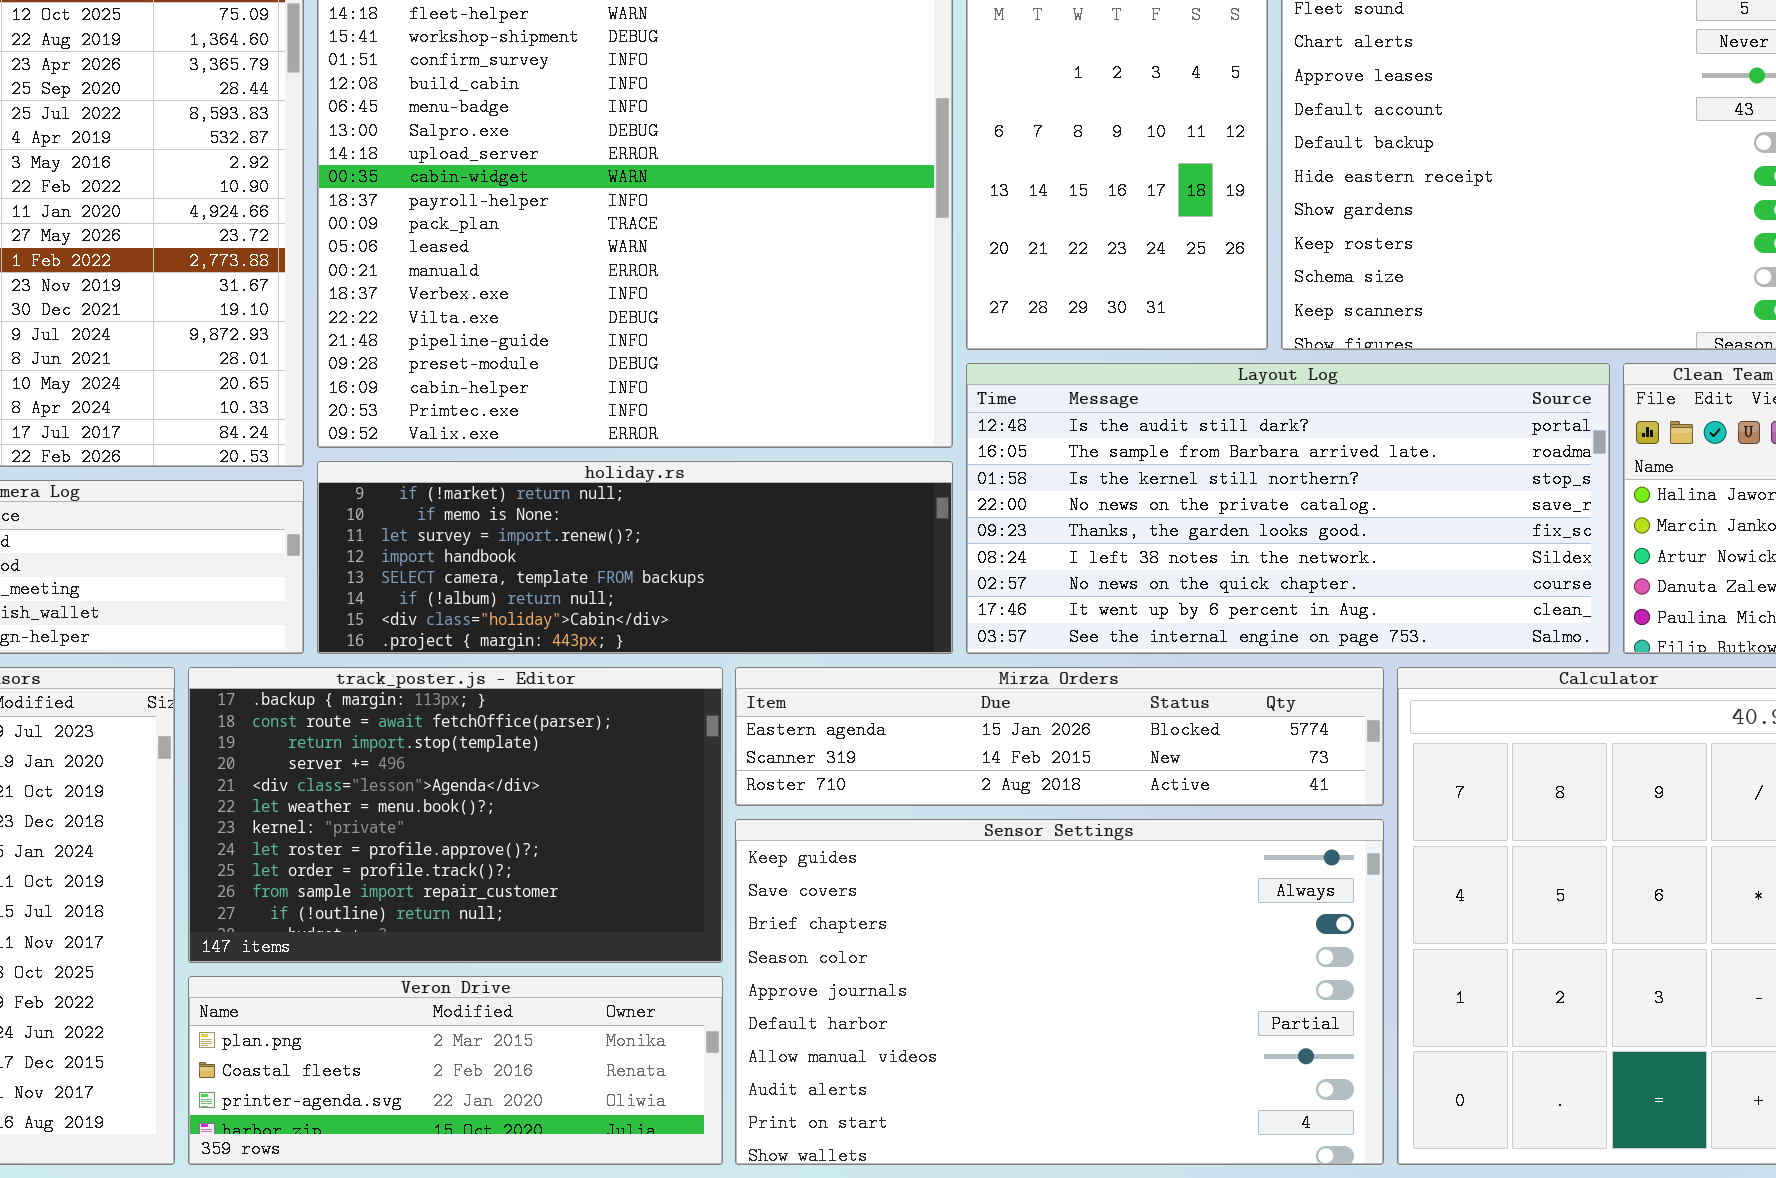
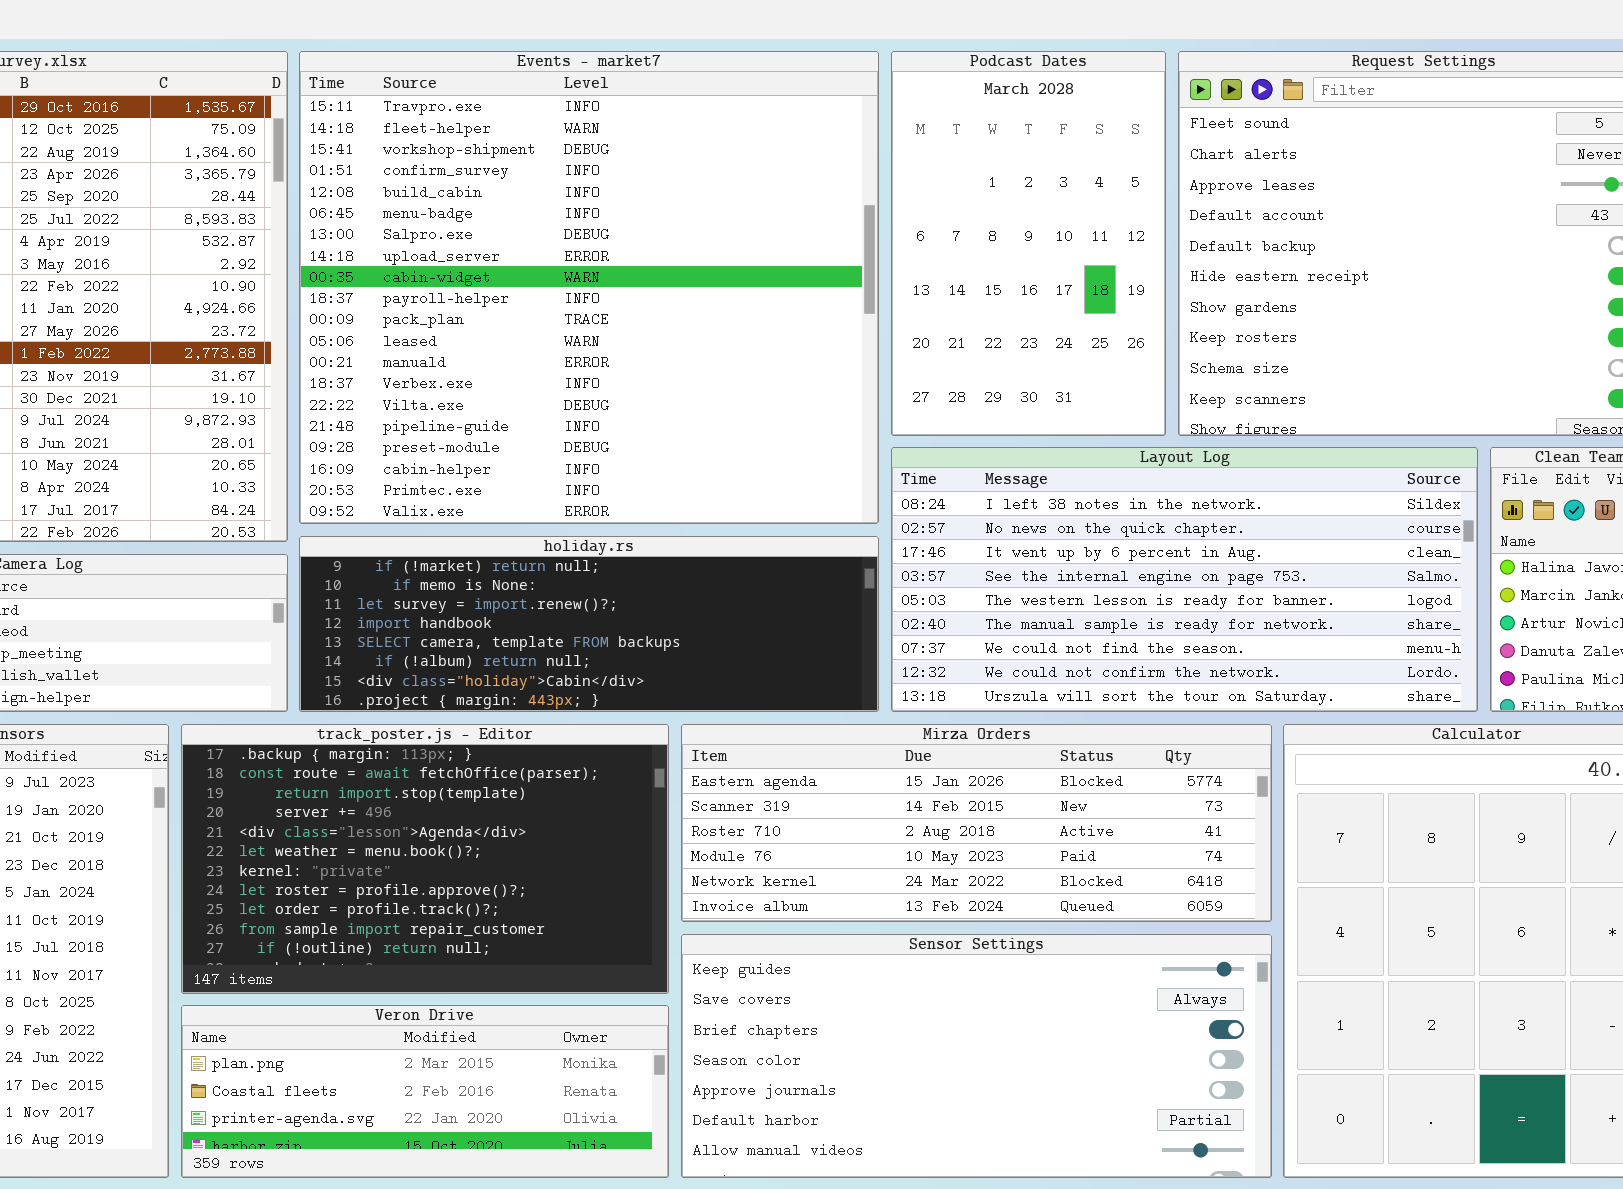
Layout Log: [966,363,1610,654] -> [891,447,1478,712], scrolled down 5 rows
Mirza Orders: [735,667,1384,806] -> [681,724,1272,922], resized
Sensor Settings: [735,819,1384,1165] -> [681,934,1272,1178], resized

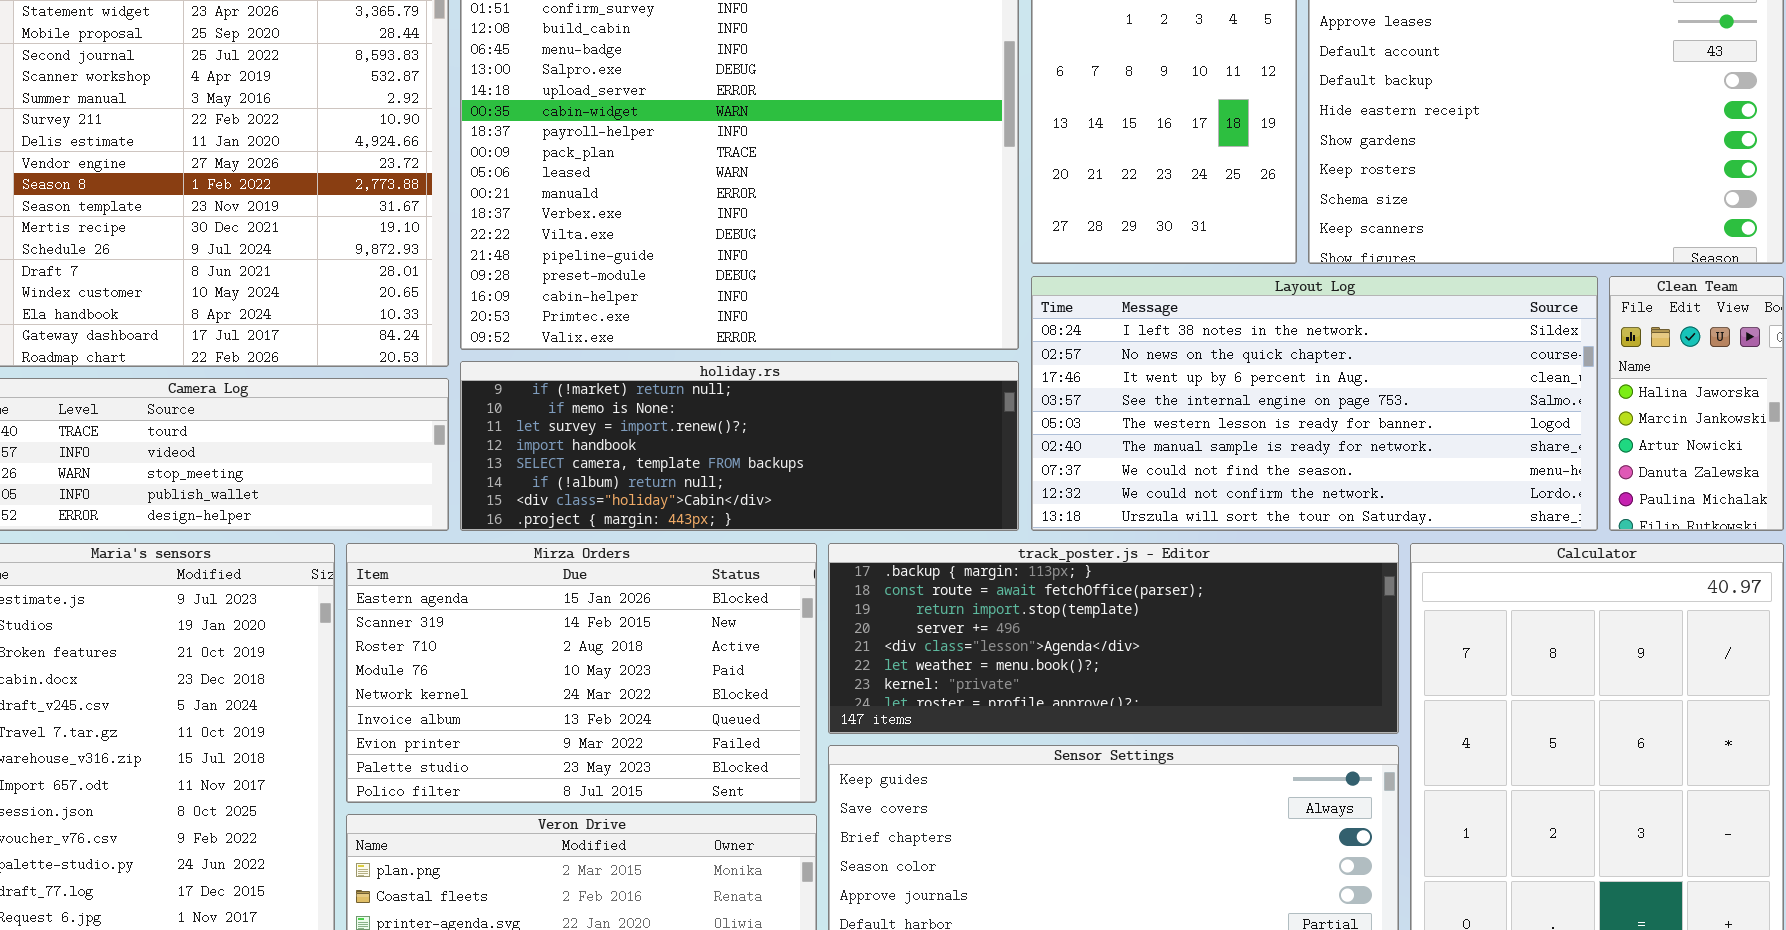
track_poster.js - Editor: [181,724,669,994] -> [828,543,1399,734], moved, resized
Mirza Orders: [681,724,1272,922] -> [346,543,817,803], moved, resized

